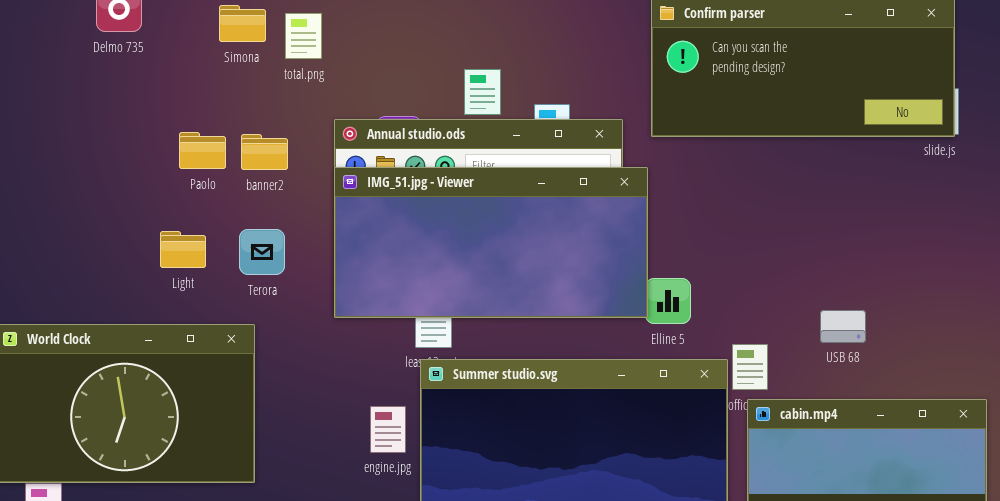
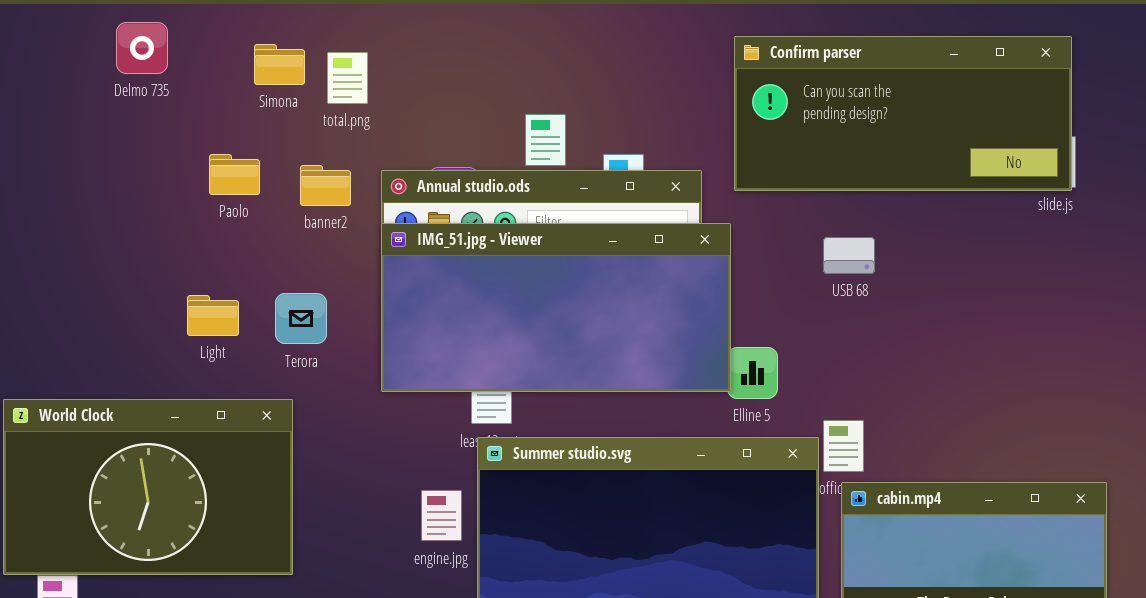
Paolo: [179,132,226,169] -> [209,154,260,195], moved
banner2: [241,134,288,170] -> [300,165,351,206], moved
USB 68: [820,310,866,343] -> [823,237,875,274], moved

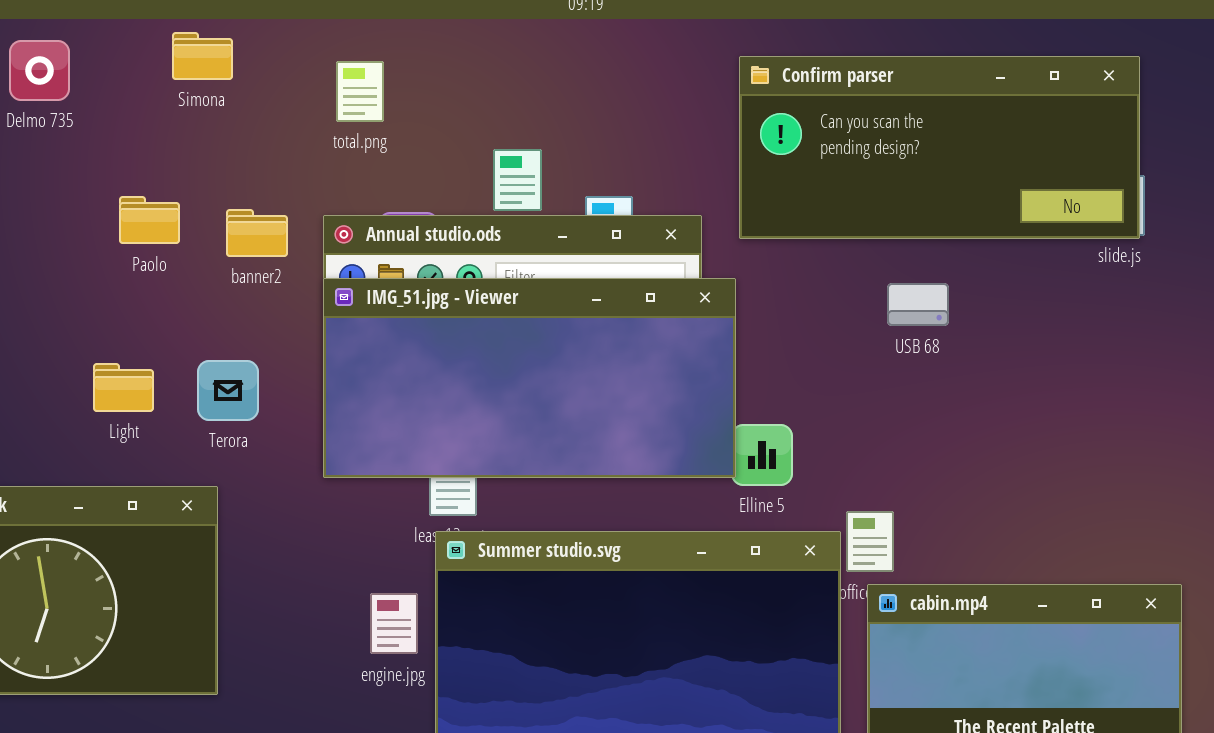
Simona: [254,44,305,85] -> [172,32,233,80], moved
total.png: [327,52,368,104] -> [336,61,384,122], moved
USB 68: [823,237,875,274] -> [887,283,949,326], moved

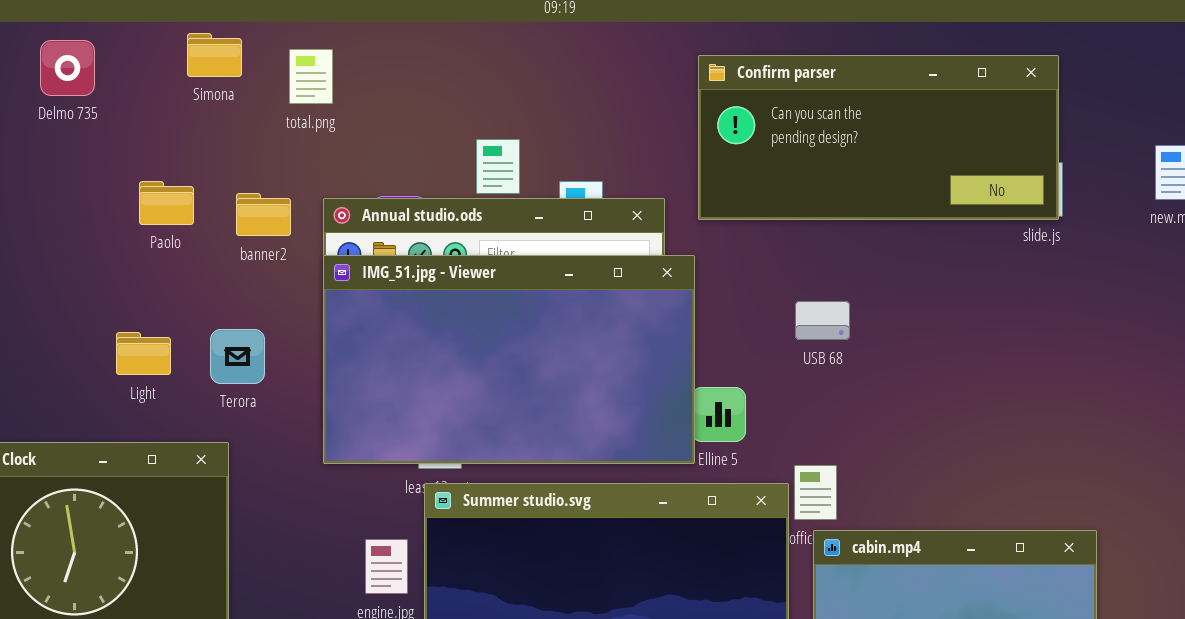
total.png: [336,61,384,122] -> [289,49,333,104], moved
IMG_51.jpg - Viewer: [323,278,736,478] -> [323,255,695,464], resized
USB 68: [887,283,949,326] -> [795,301,850,340], moved

